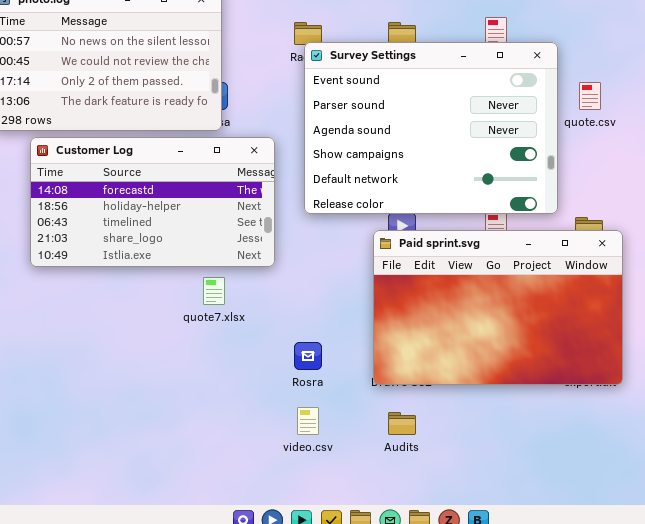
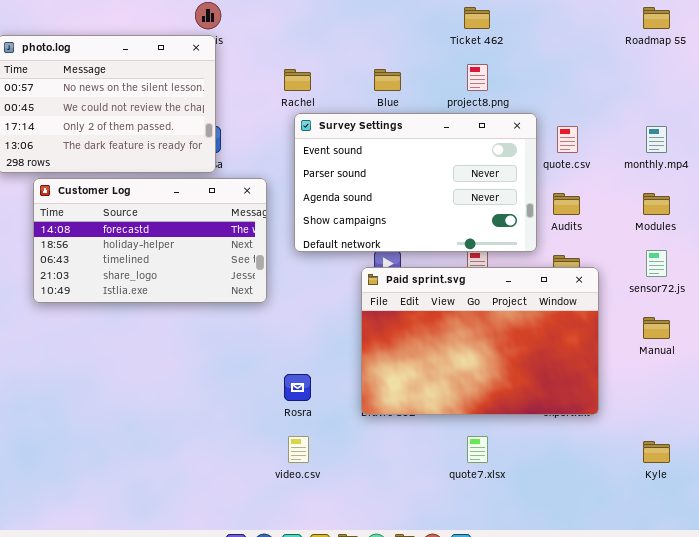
Survey Settings: [304,42,558,214] -> [294,113,537,252], resized
quote7.xlsx: [203,277,225,305] -> [467,436,488,463], moved
Audits: [388,412,416,435] -> [553,193,580,215], moved

